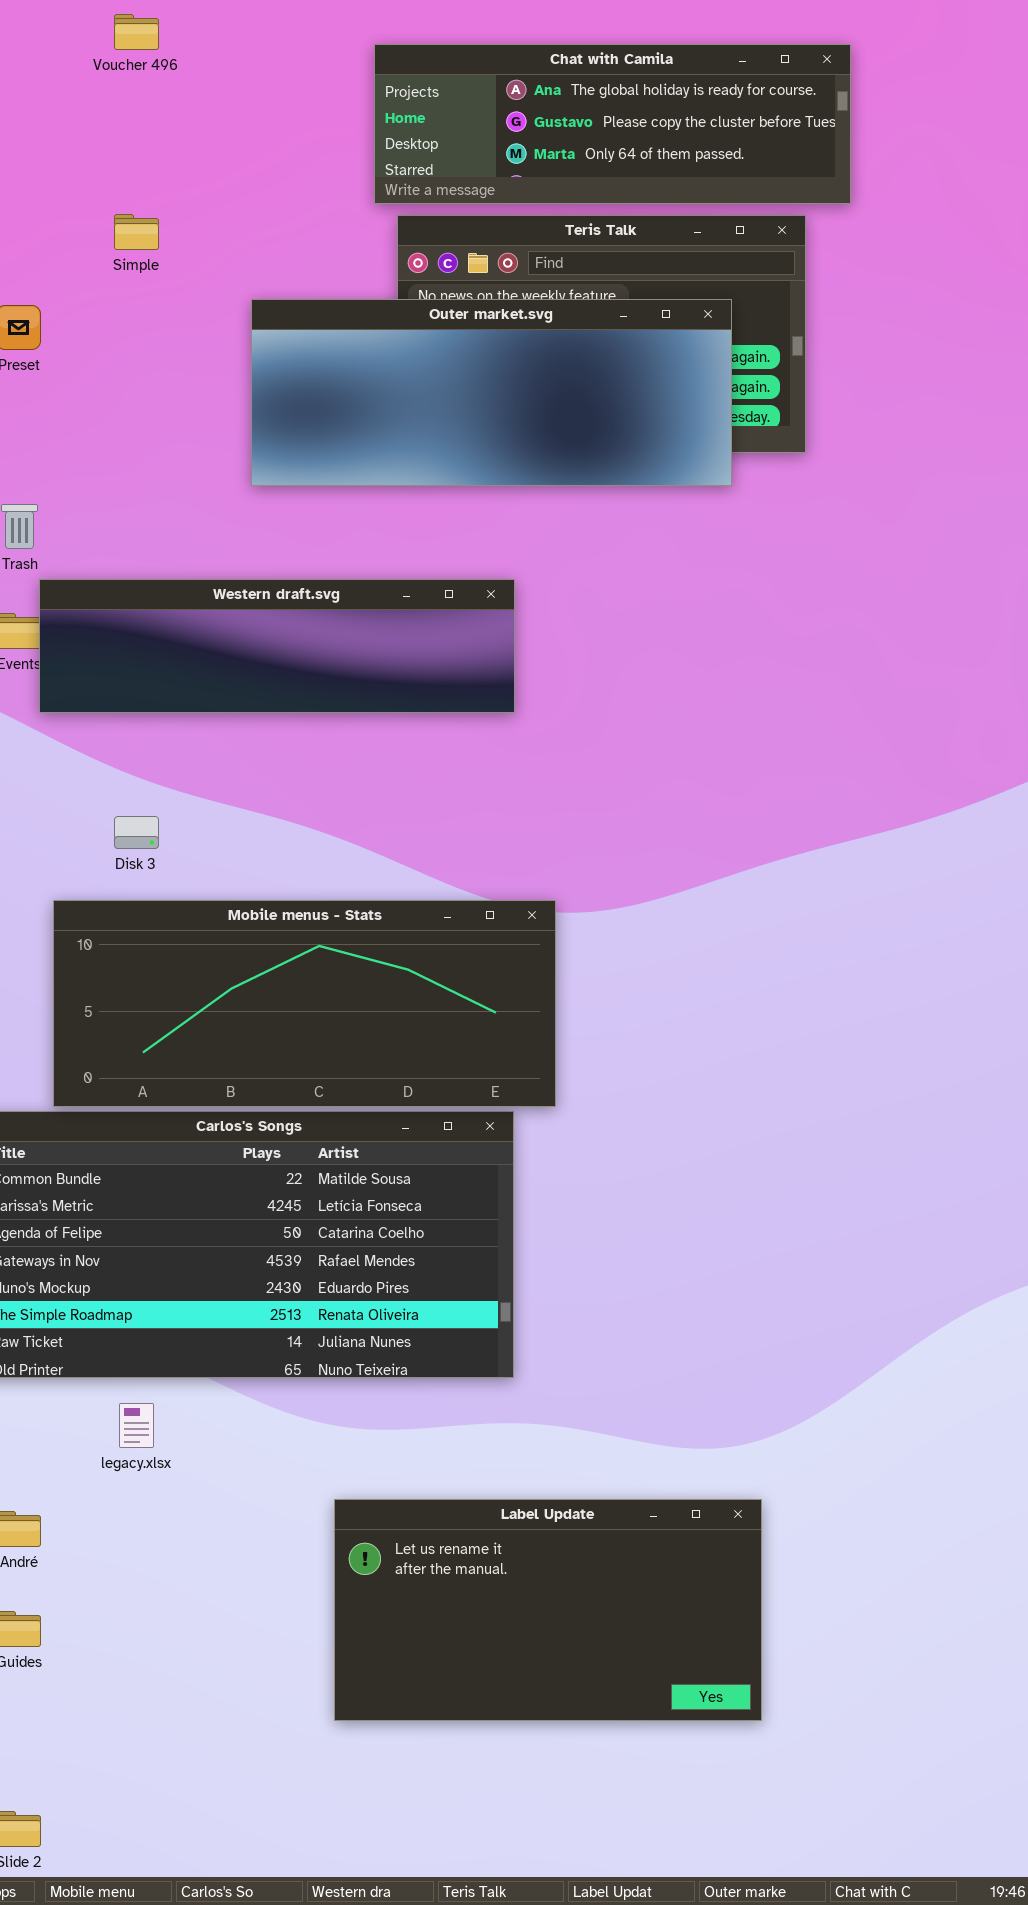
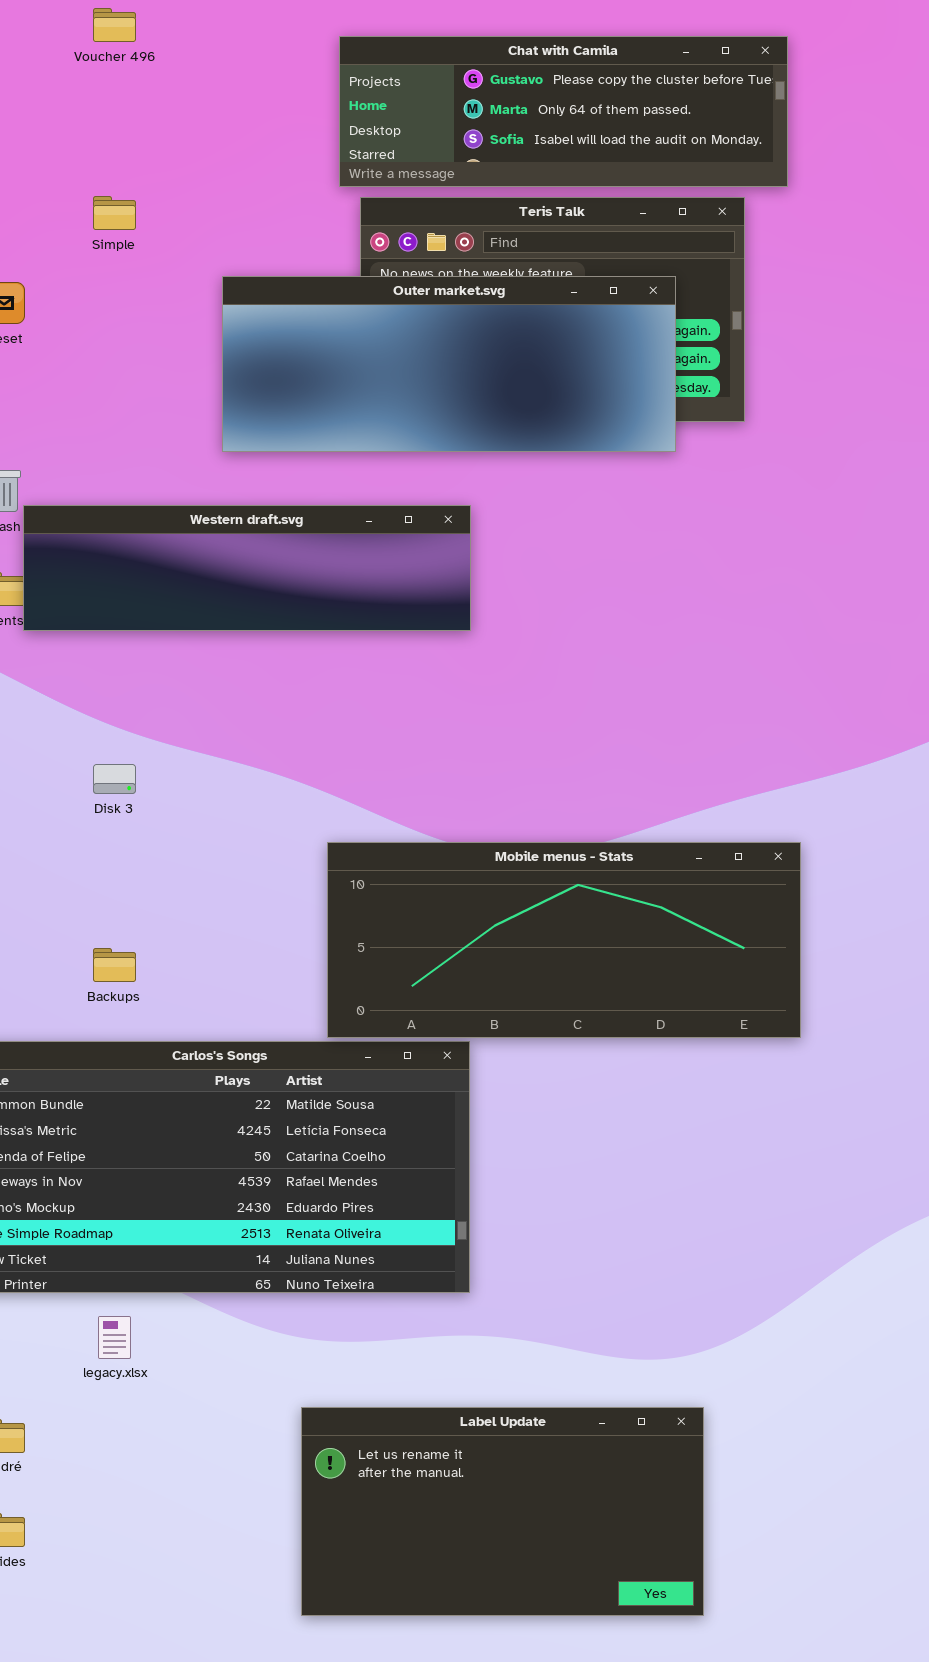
Chat with Camila: [374,44,851,204] -> [339,36,788,187], scrolled down 1 row
Western draft.svg: [39,579,515,713] -> [23,505,471,631], moved
Mobile menus - Stats: [53,900,556,1107] -> [327,842,801,1038], moved

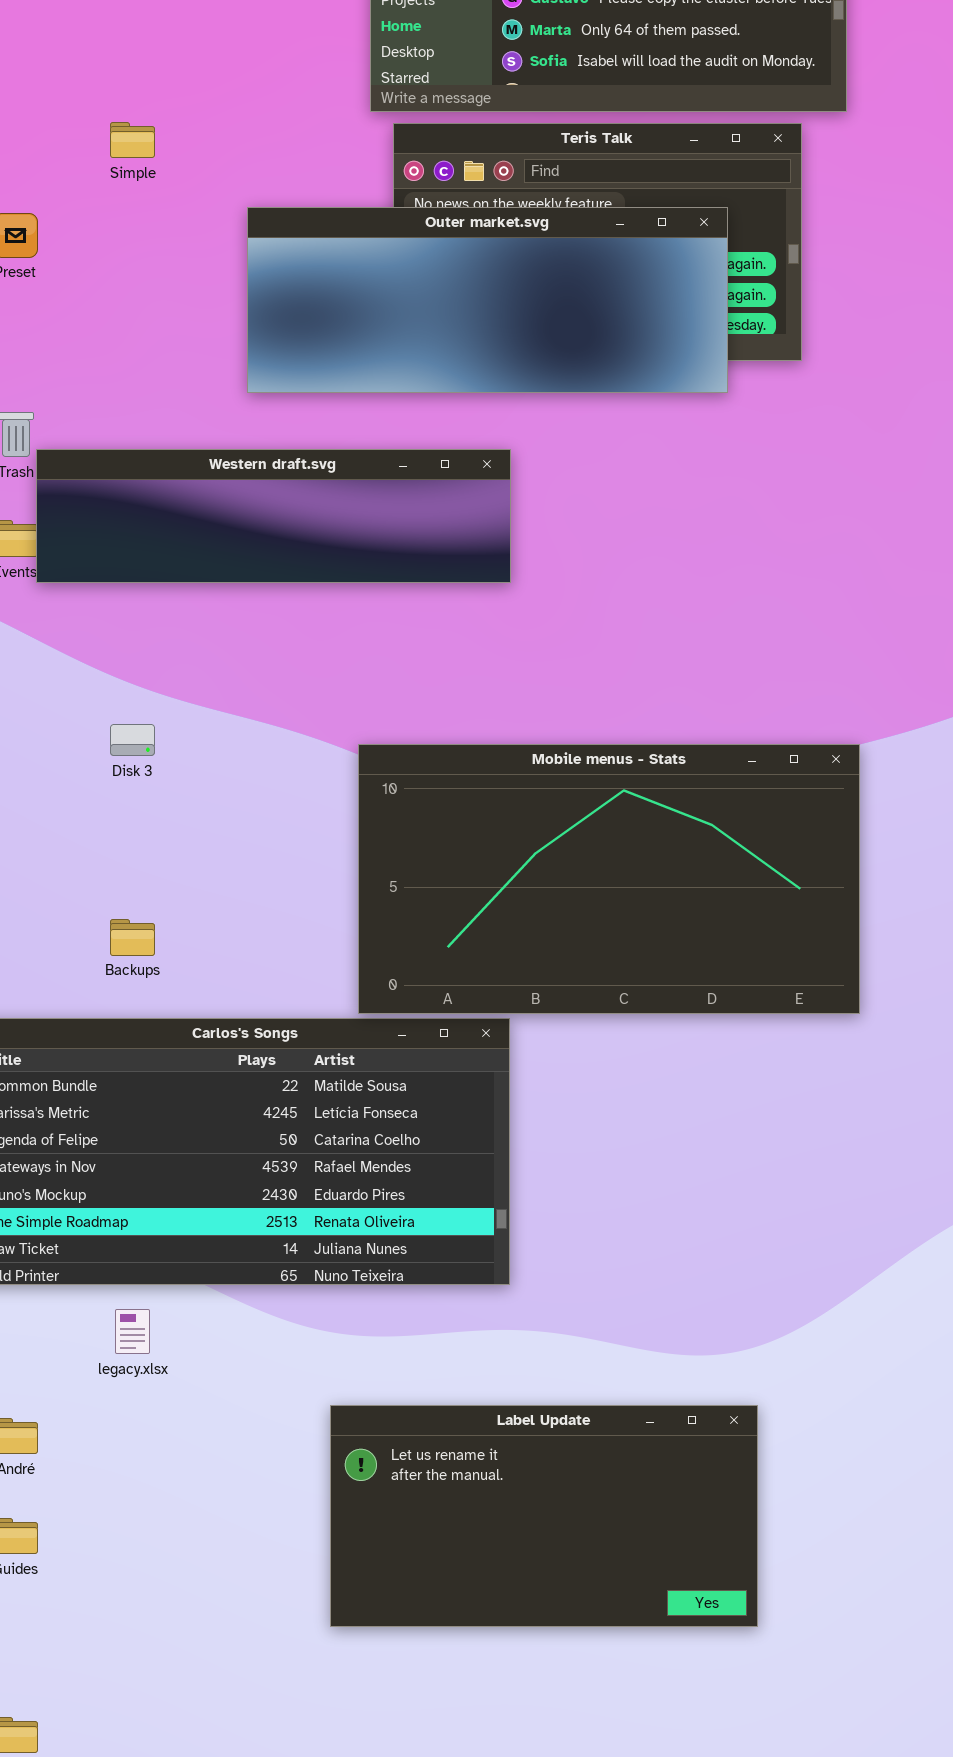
Mobile menus - Stats: [327,842,801,1038] -> [358,744,860,1014], resized

